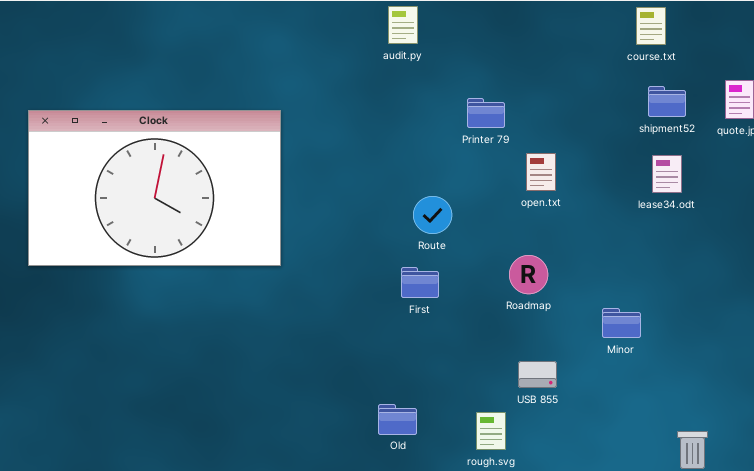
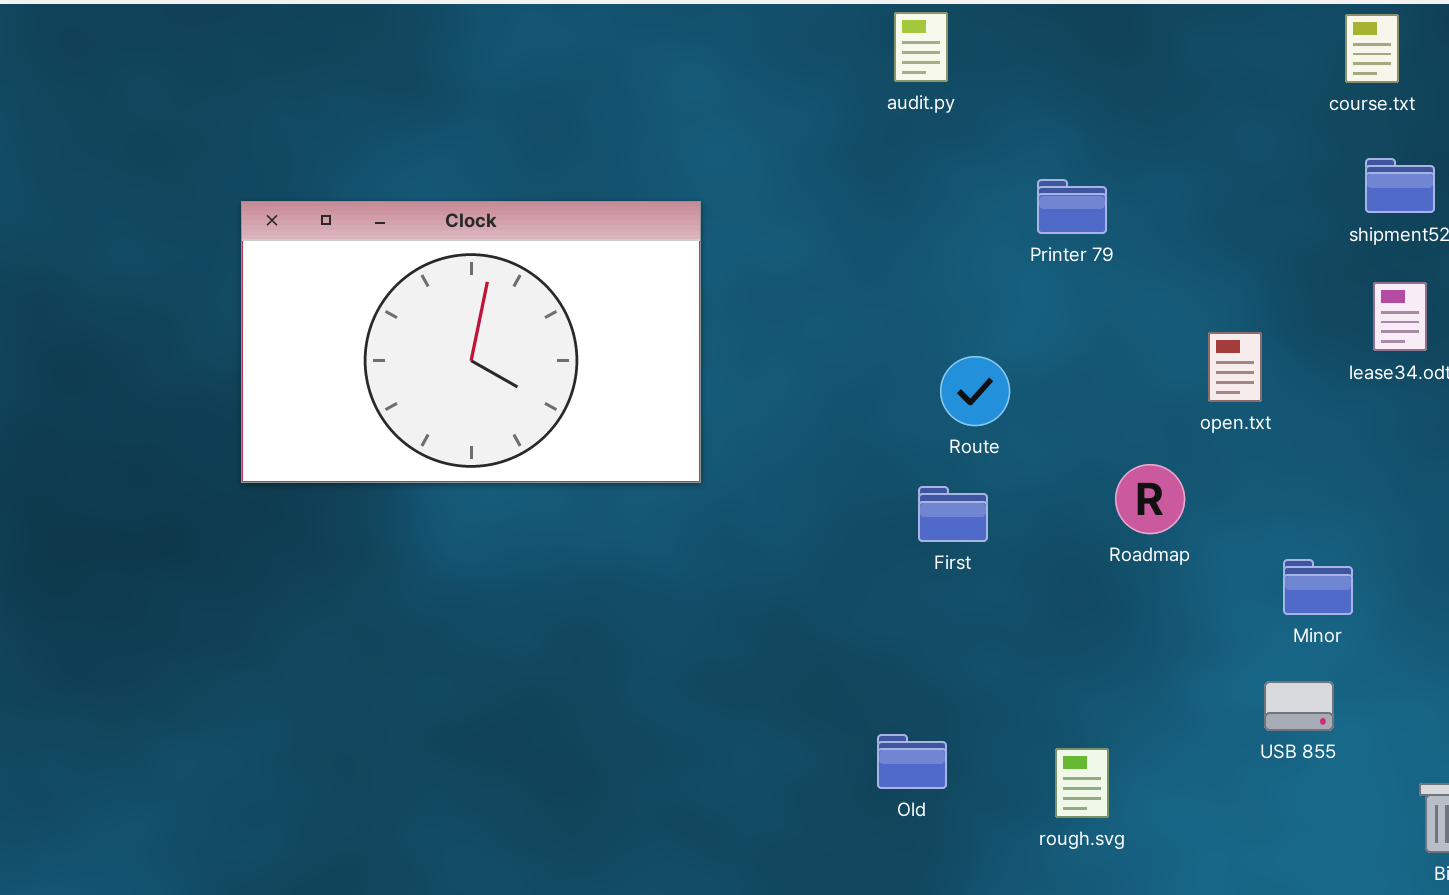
open.txt: [526,153,556,191] -> [1208,332,1262,402], moved
USB 855: [518,361,557,388] -> [1264,681,1334,731], moved

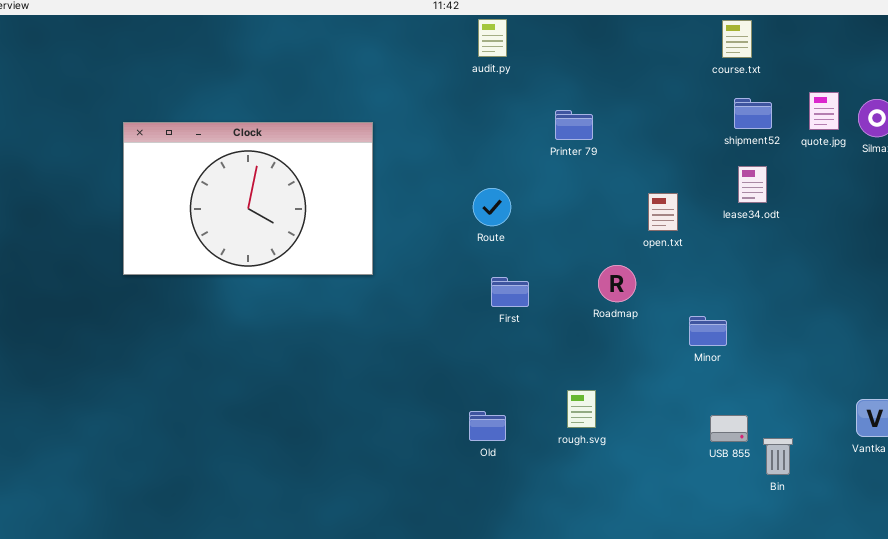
Route: [940,356,1010,426] -> [473,188,511,226], moved
USB 855: [1264,681,1334,731] -> [710,415,748,442], moved
rough.svg: [1055,748,1109,818] -> [567,390,596,428], moved

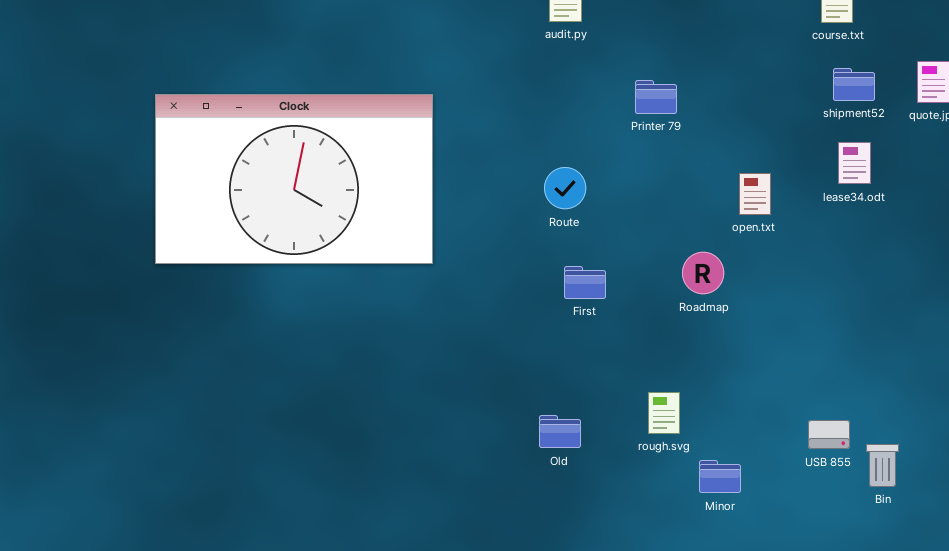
Minor: [689,316,727,346] -> [699,460,741,493], moved

